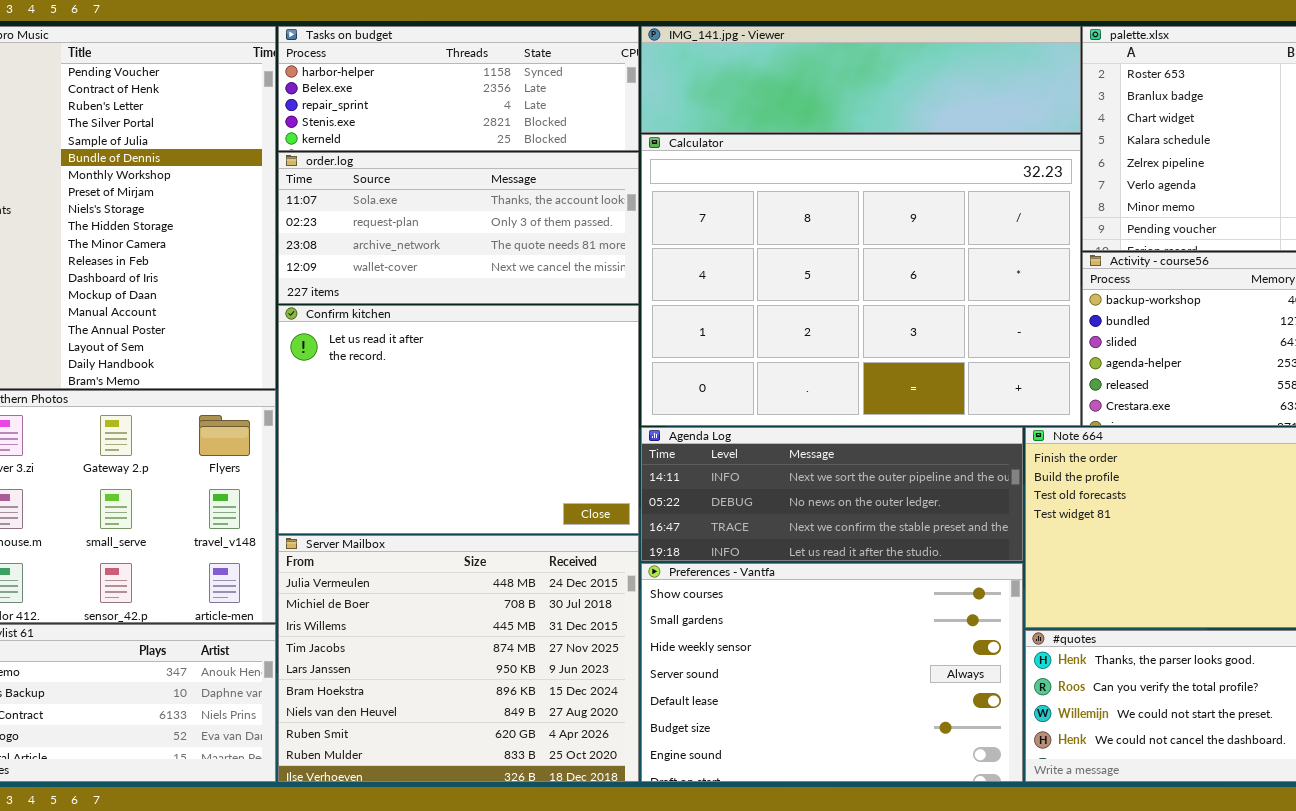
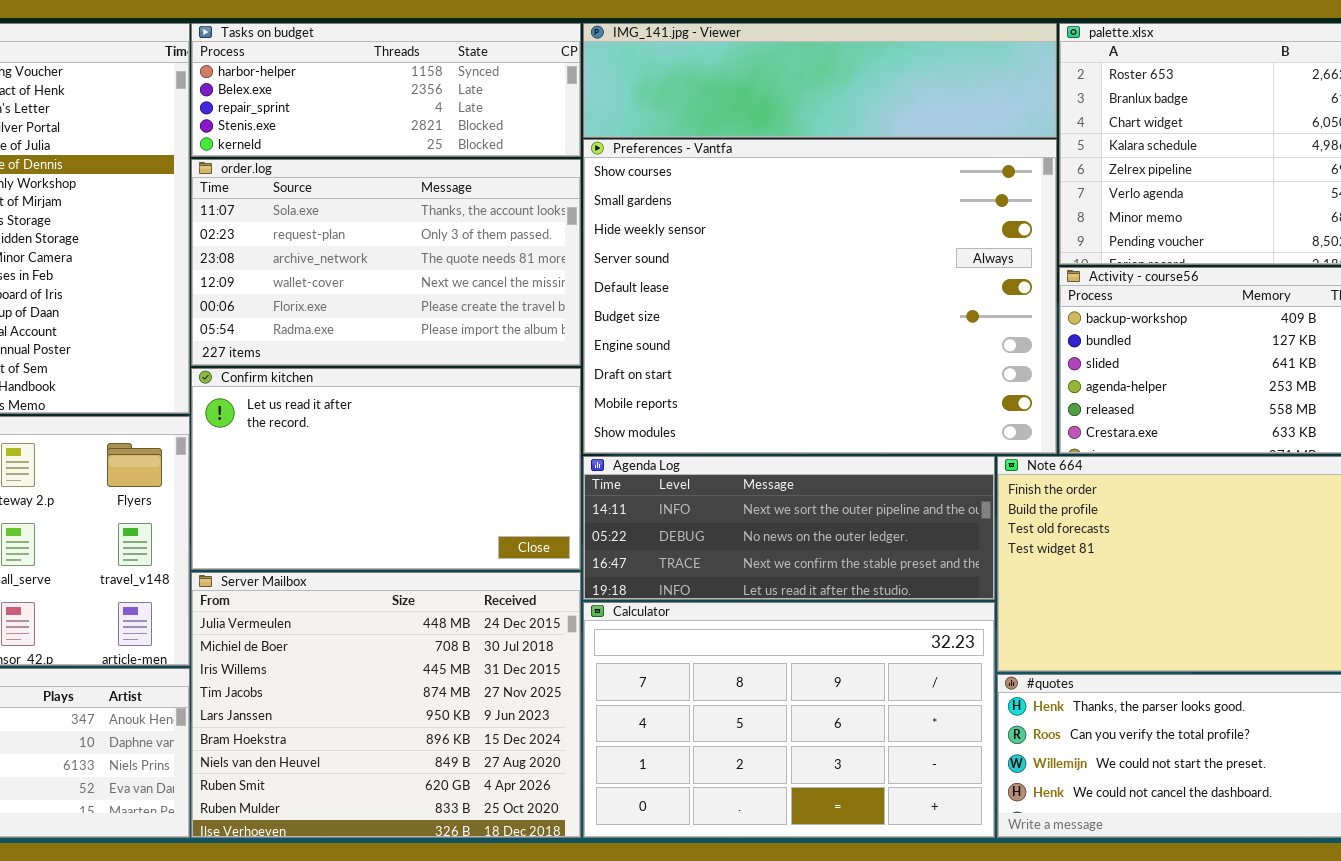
Calculator: [641,134,1081,426] -> [583,602,995,838], moved, resized
order.log: [278,152,639,304] -> [191,159,581,366], resized
Confirm kitchen: [278,305,639,534] -> [191,368,581,570], resized
Preferences - Vantfa: [641,563,1023,782] -> [583,139,1057,454], moved, resized

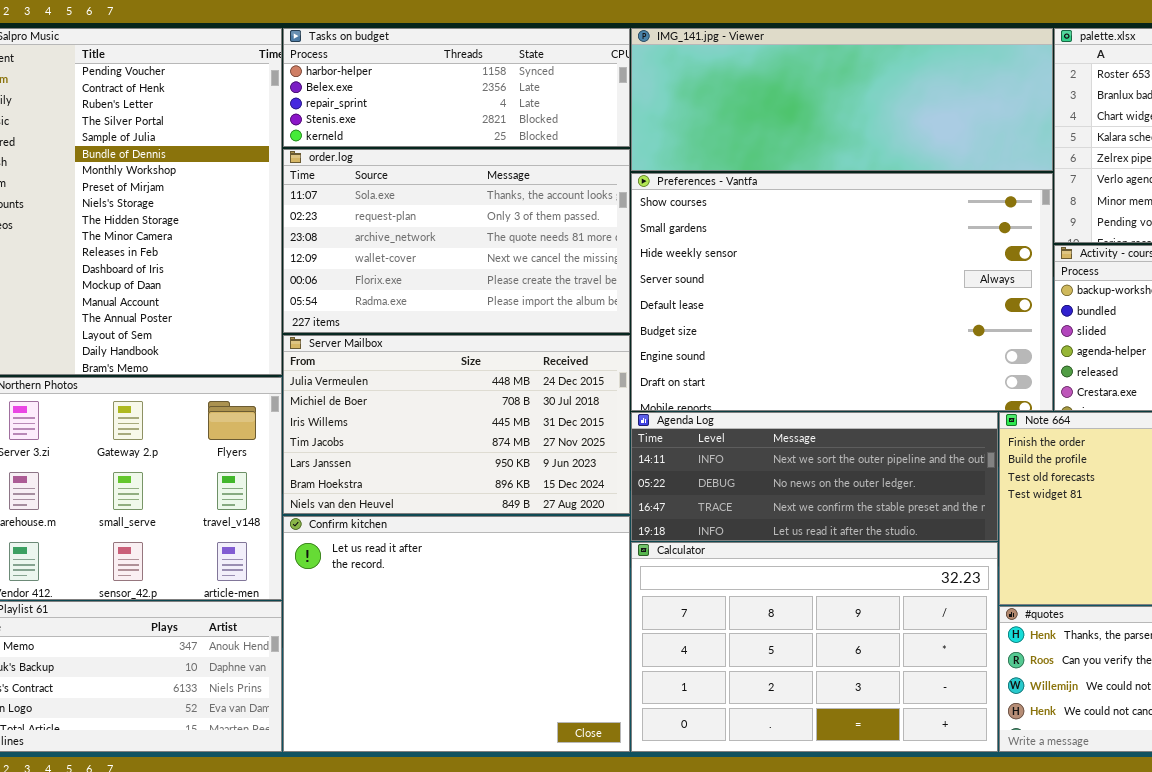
IMG_141.jpg - Viewer: [583,23,1057,138] -> [631,28,1053,171], resized
Preferences - Vantfa: [583,139,1057,454] -> [631,173,1053,411], resized
Confirm kitchen: [191,368,581,570] -> [283,516,630,752], moved, resized
Server Mailbox: [191,572,581,838] -> [283,335,630,514], moved, resized

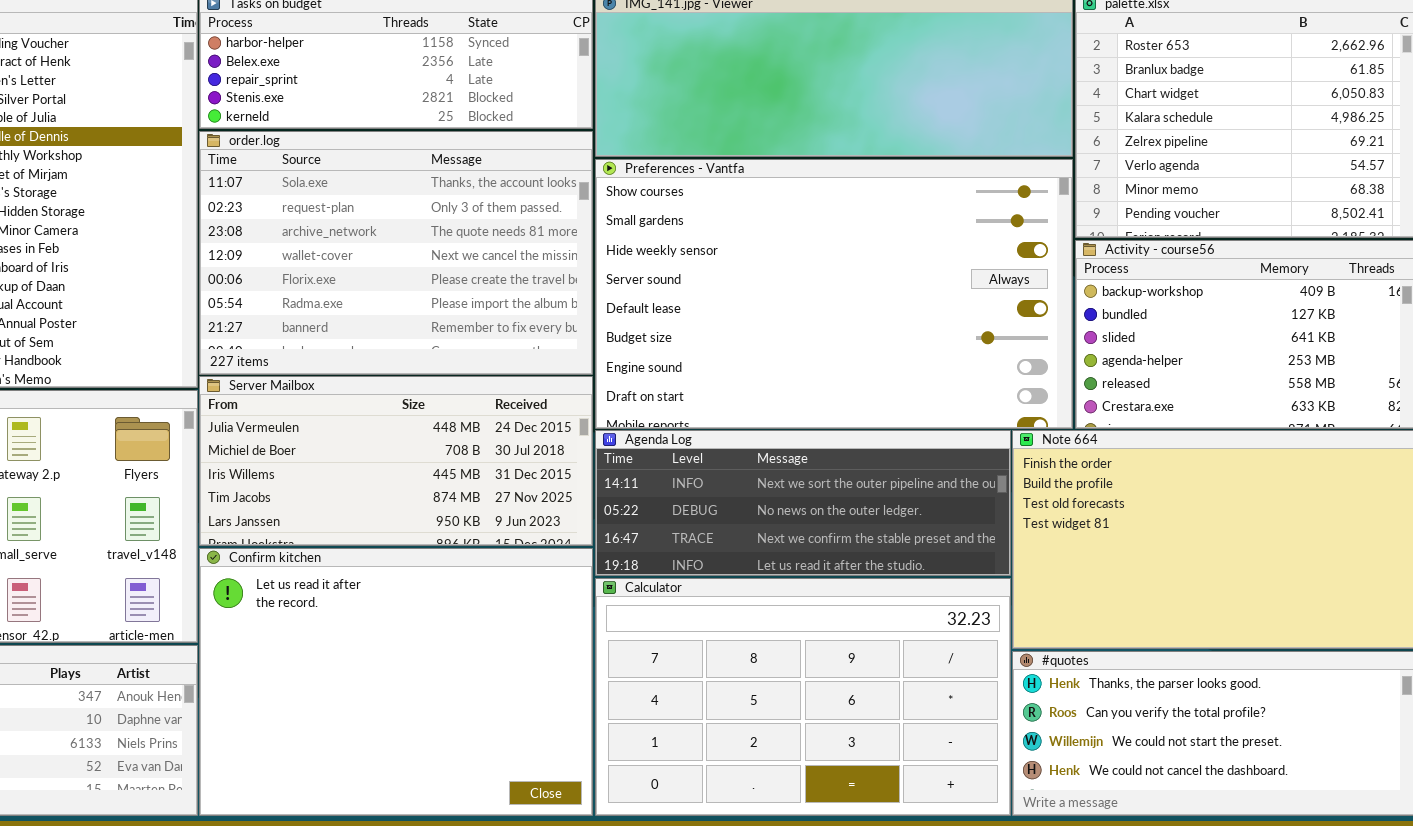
order.log: [283,149,630,333] -> [199,131,593,375], resized
Server Mailbox: [283,335,630,514] -> [199,376,593,546], resized

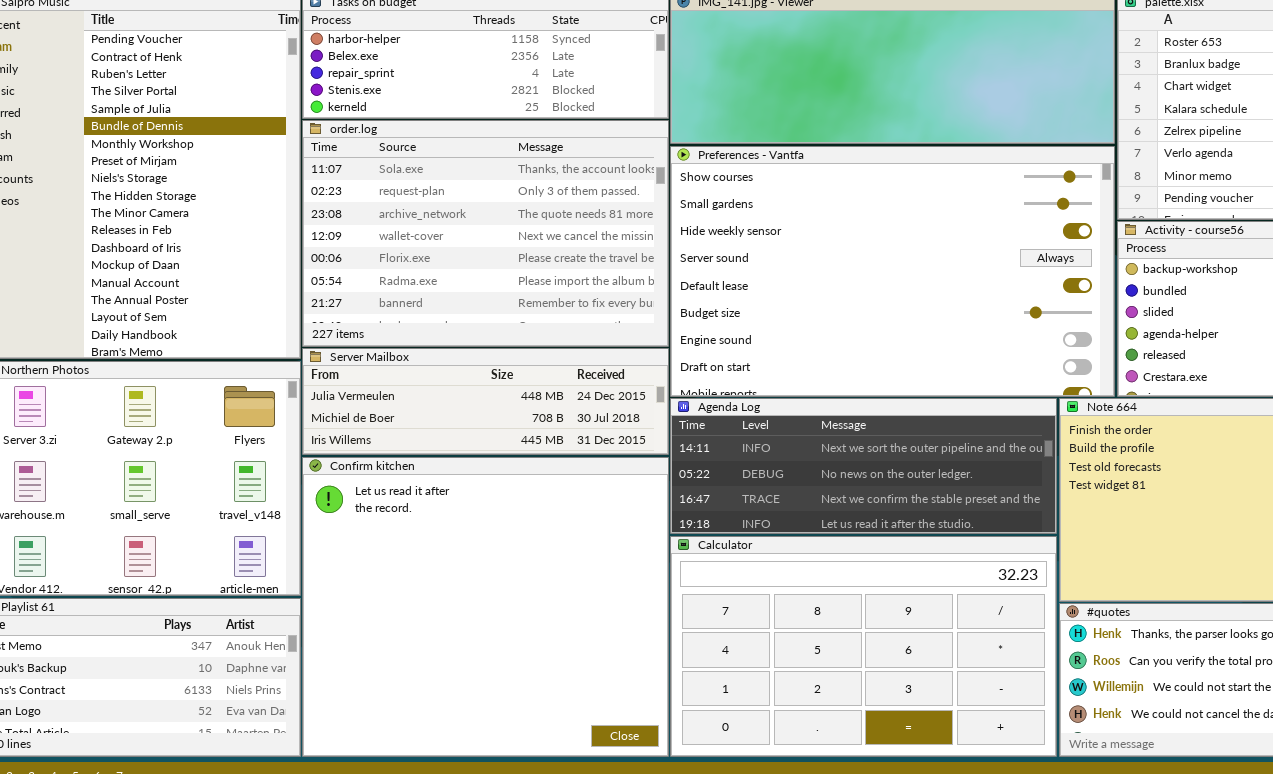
Server Mailbox: [199,376,593,546] -> [302,348,669,455], resized
Confirm kitchen: [199,548,593,816] -> [302,457,669,757], resized

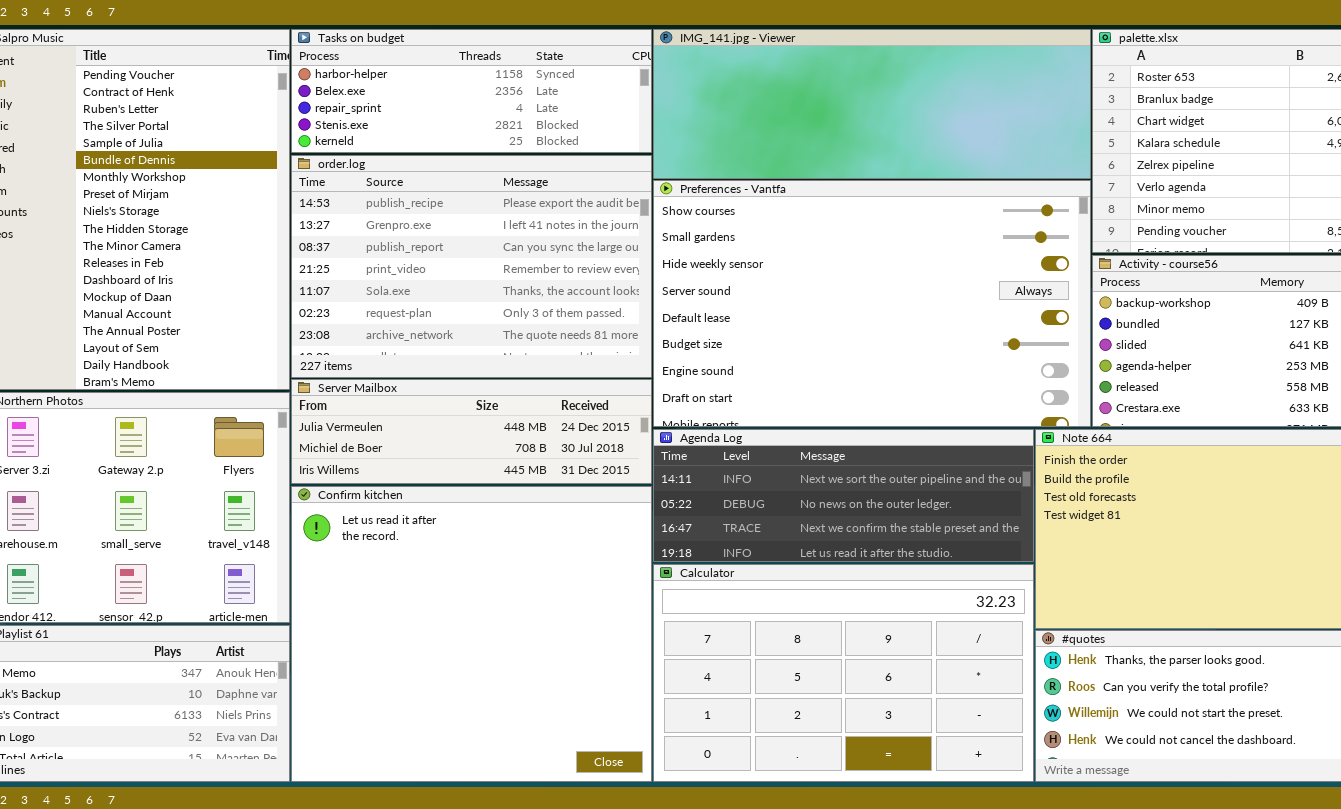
order.log: [302,120,669,347] -> [291,155,652,378], scrolled up 4 rows

